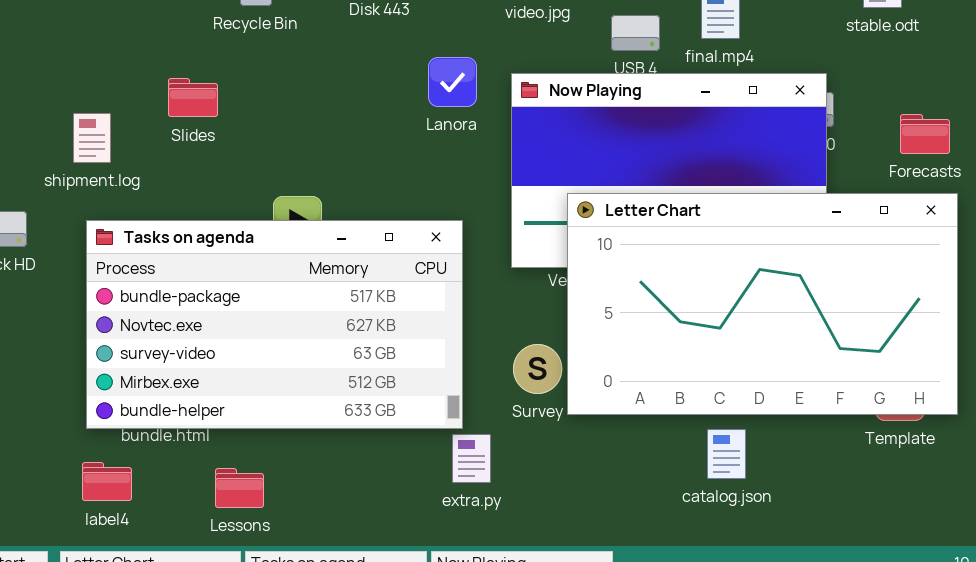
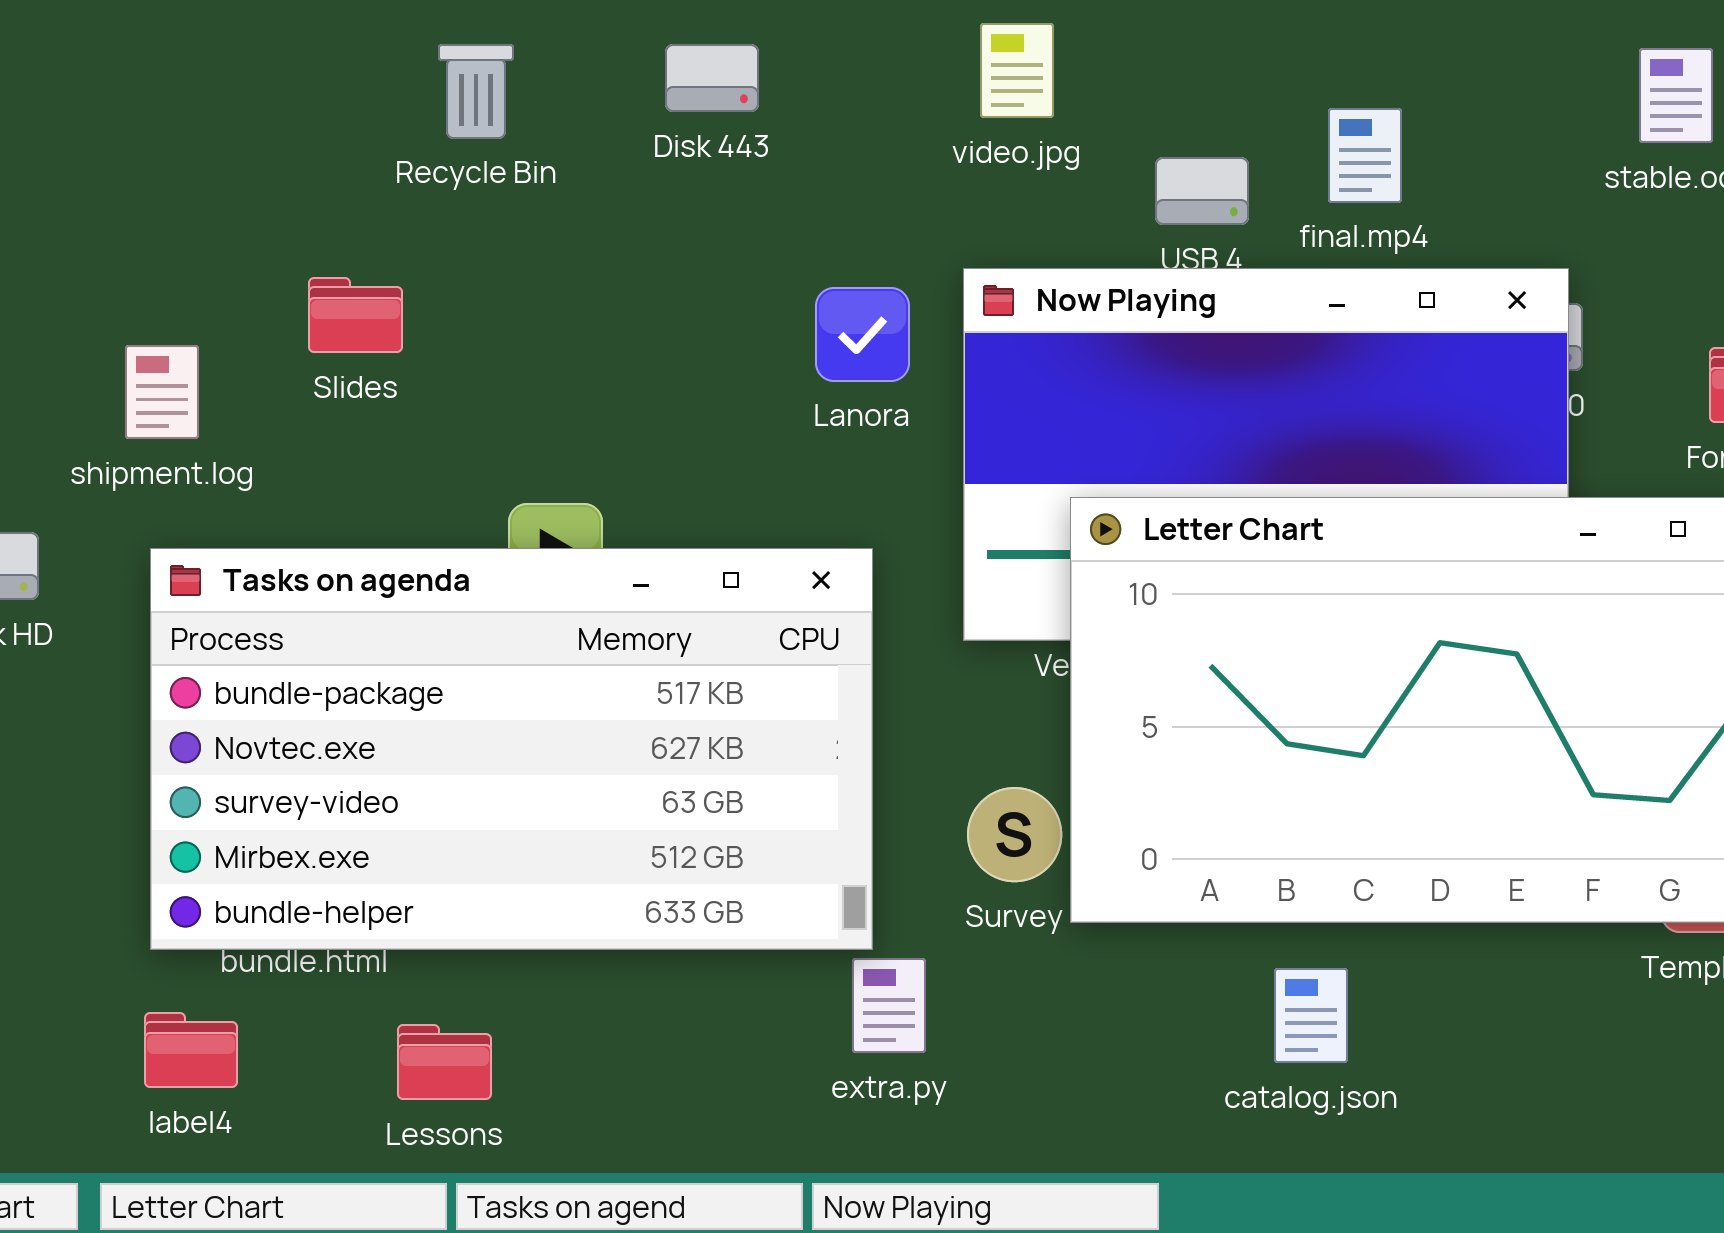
Lanora: [428,57,477,107] -> [815,287,910,382], moved
catalog.json: [707,429,746,479] -> [1274,968,1348,1063], moved

